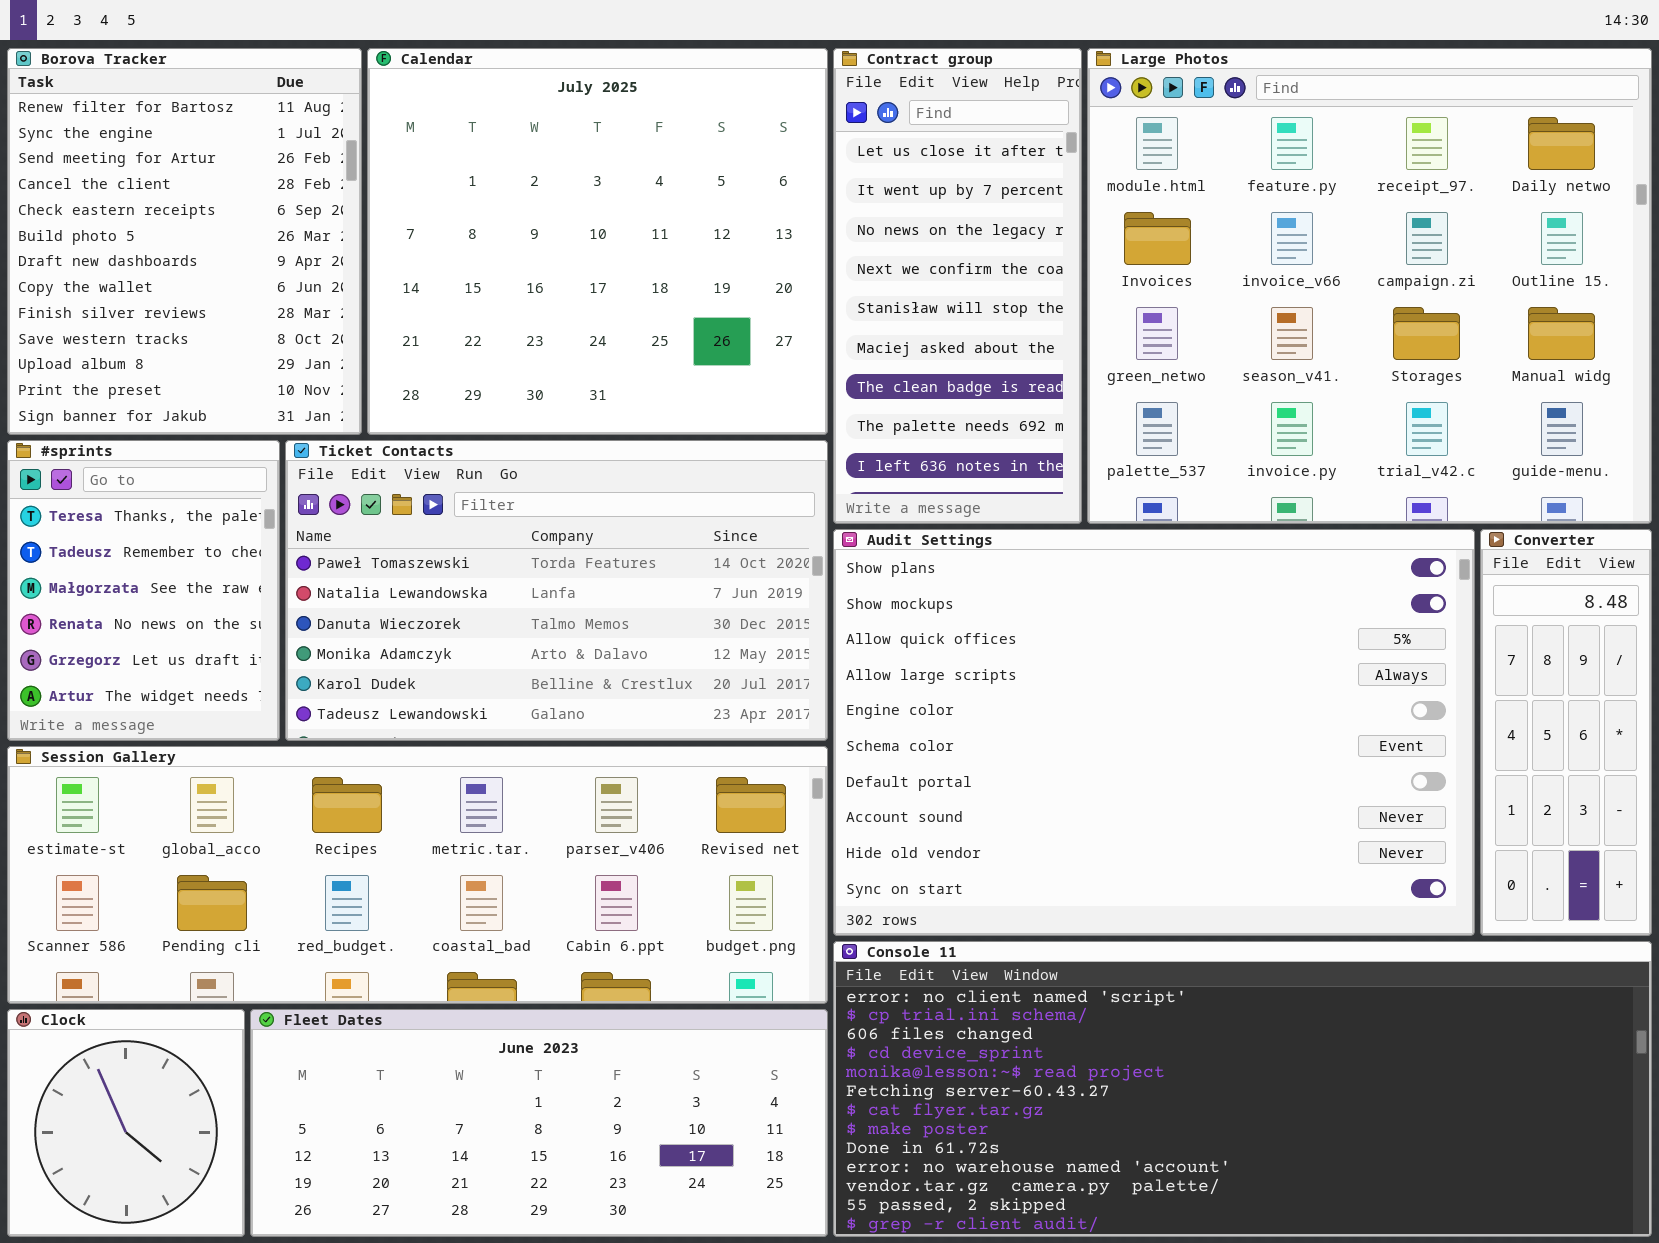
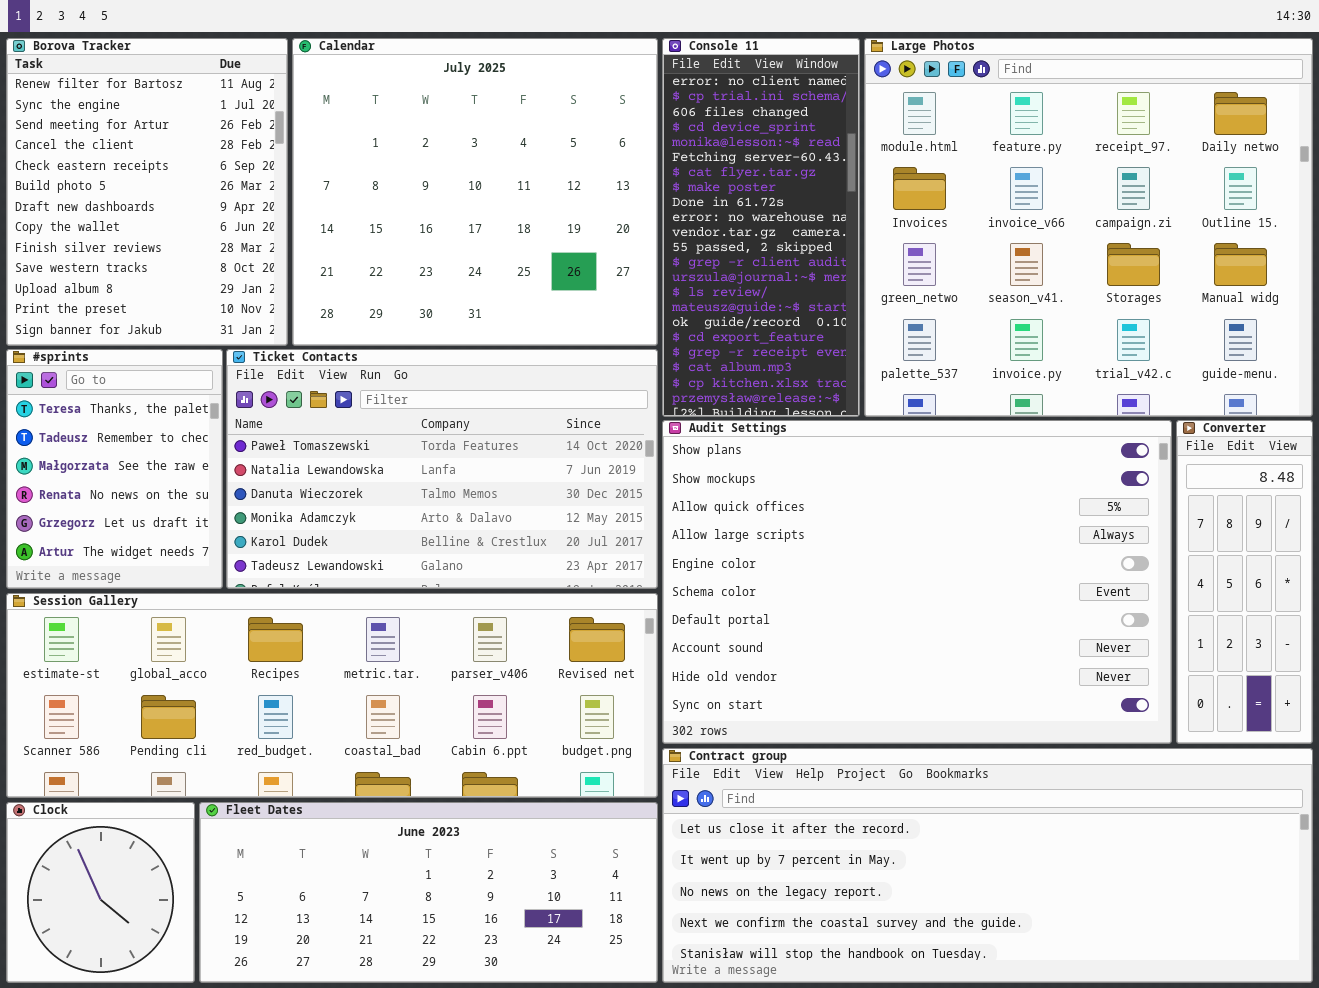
Contract group: [833,48,1082,524] -> [662,748,1313,983], moved, resized
Console 11: [833,941,1652,1237] -> [662,38,860,417], moved, resized

